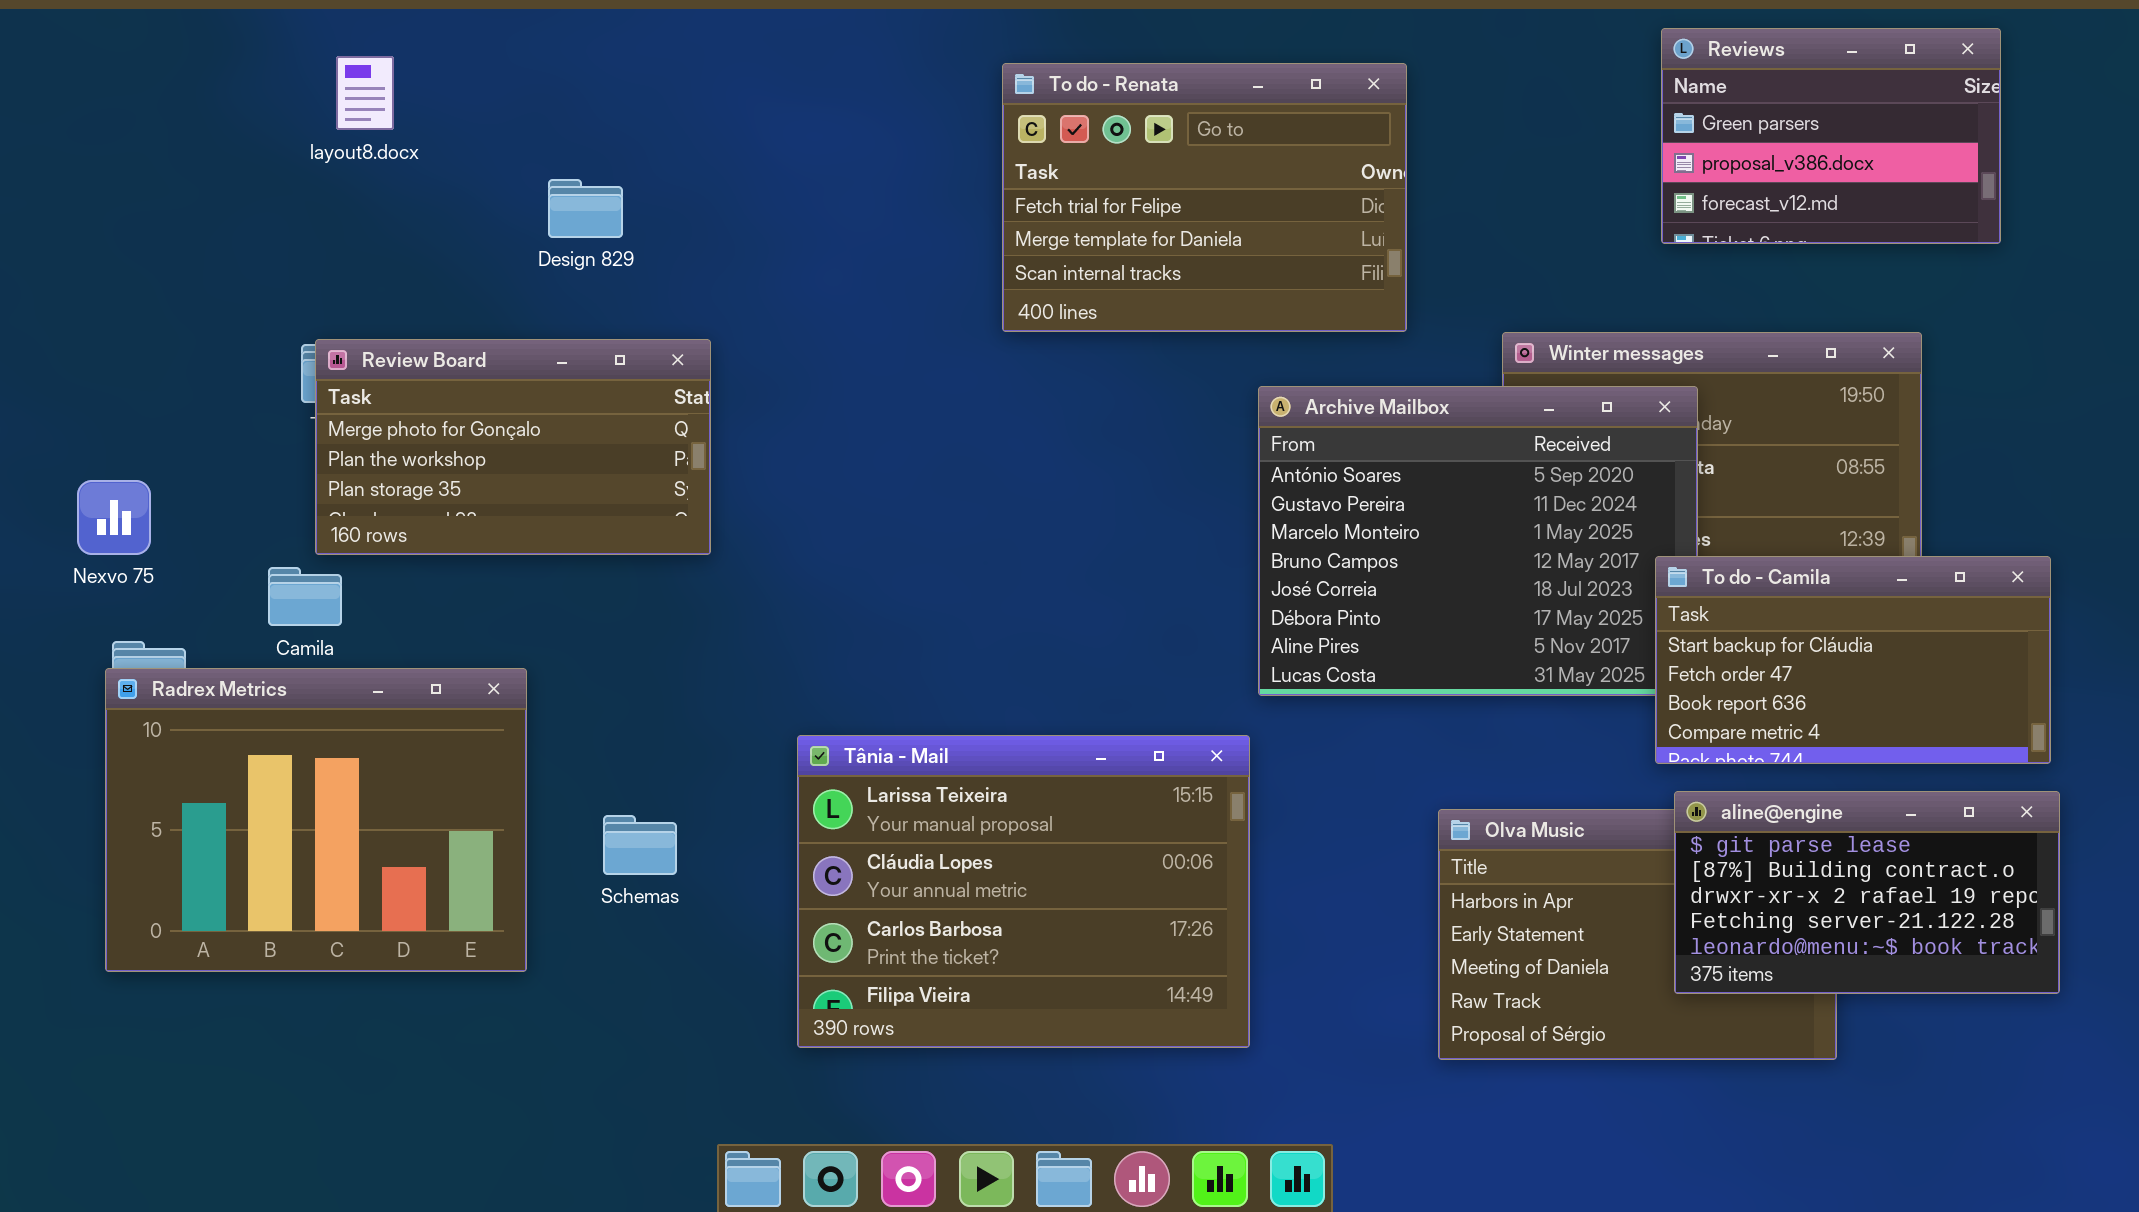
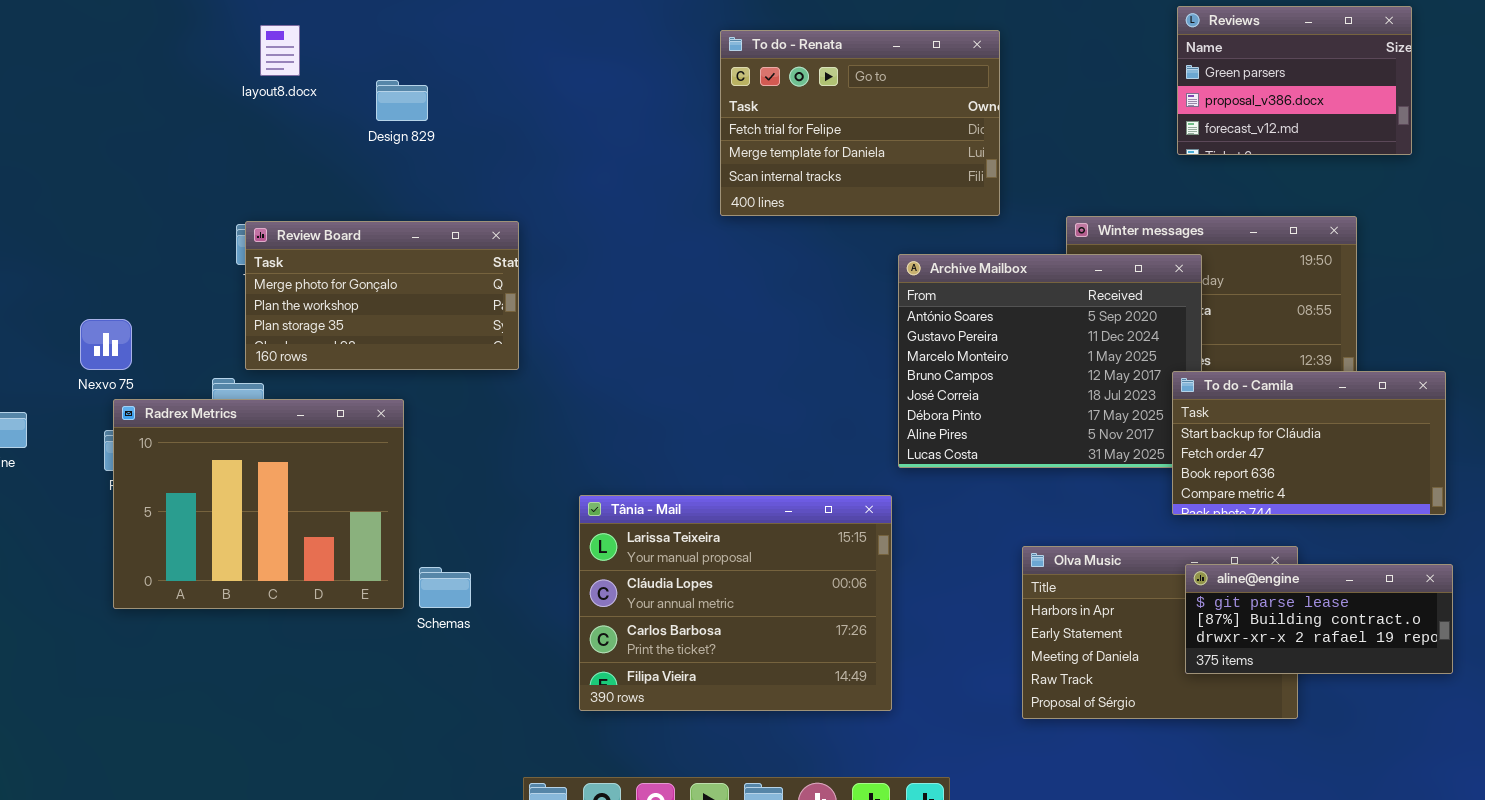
Design 829: [548,179,623,238] -> [376,80,428,121], moved
Radrex Metrics: [105,668,527,972] -> [113,399,404,609], moved
aline@engine: [1674,791,2060,994] -> [1185,564,1453,674], resized
Schemas: [603,815,677,875] -> [419,567,471,608], moved

